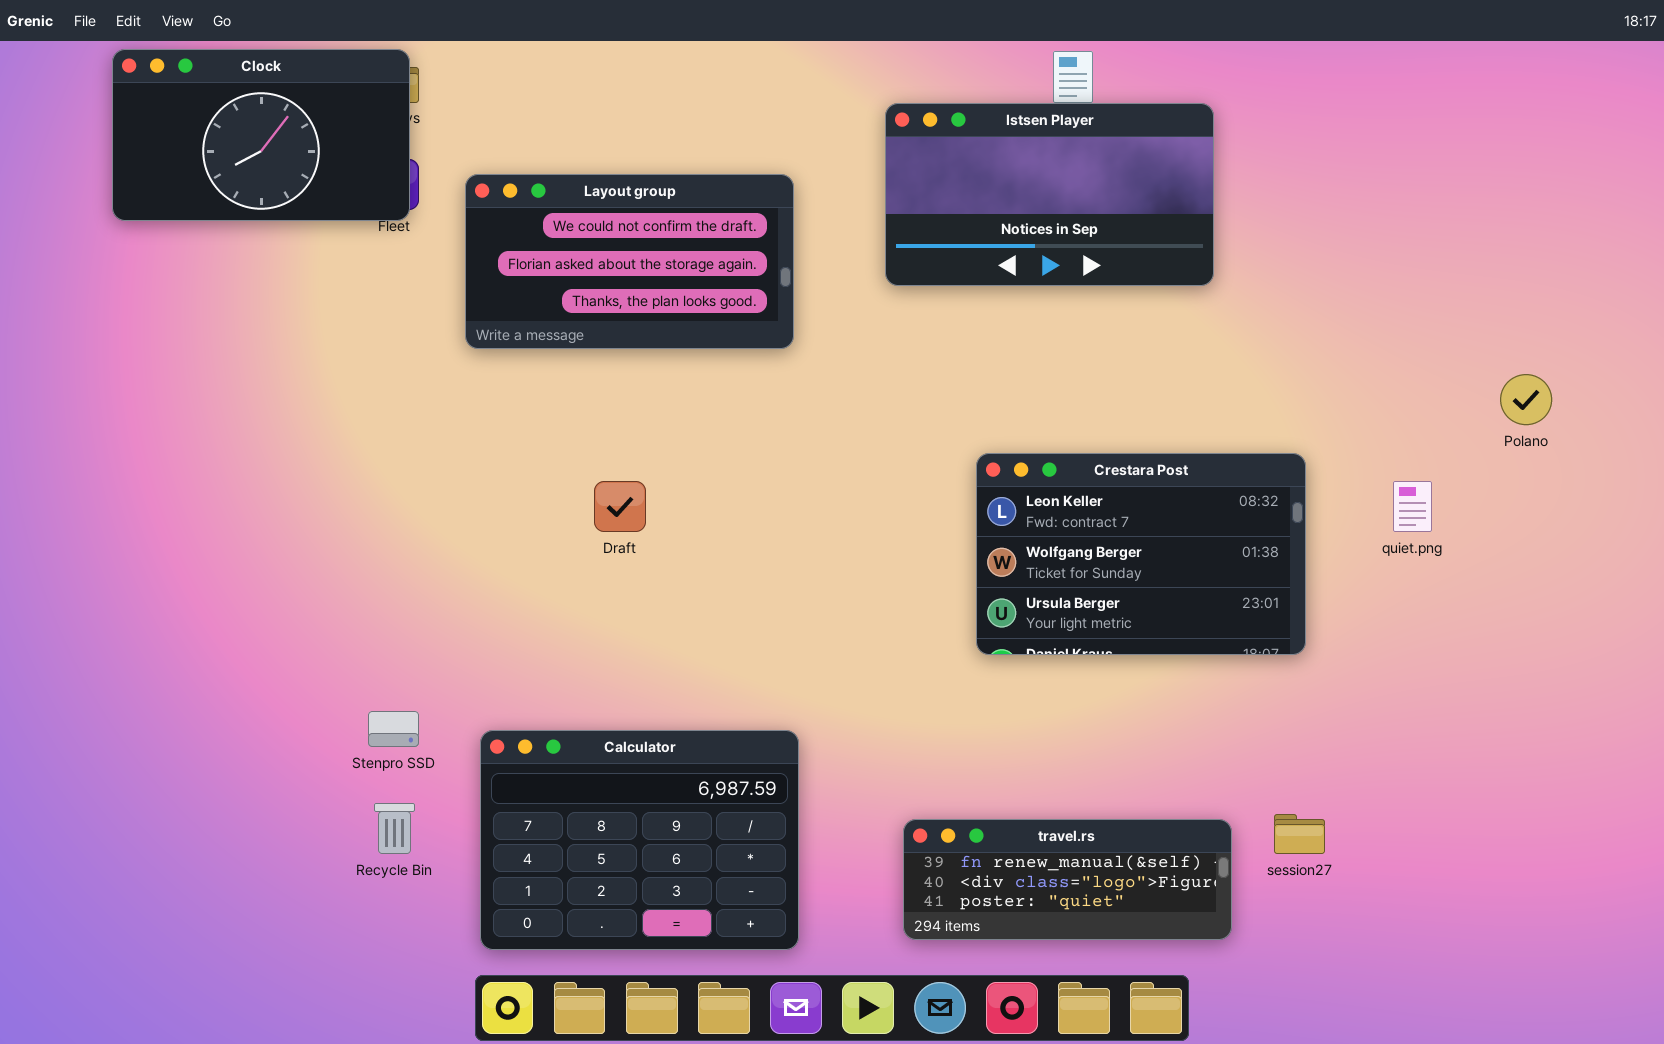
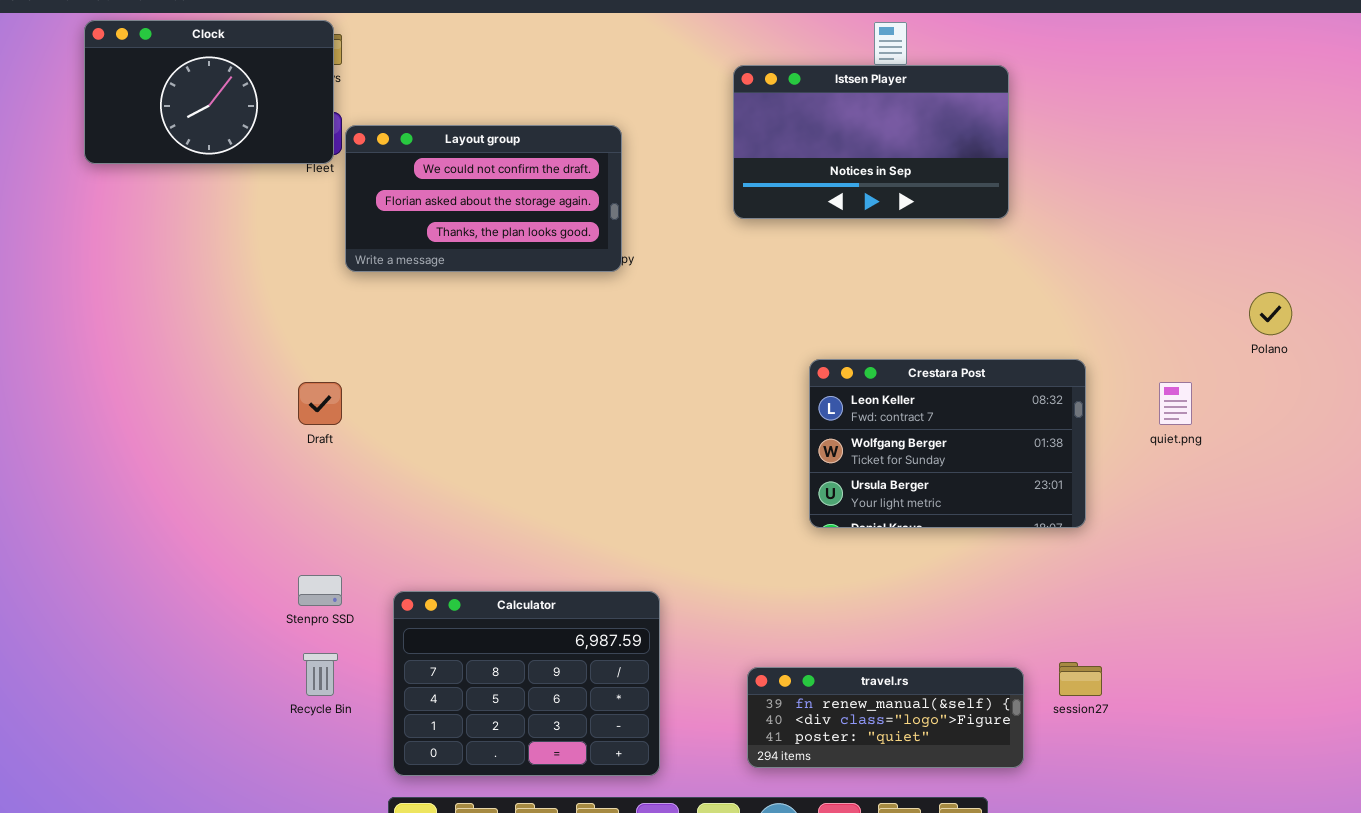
Layout group: [465,174,794,349] -> [345,125,622,272], moved
Draft: [594,481,646,532] -> [298,382,342,425], moved

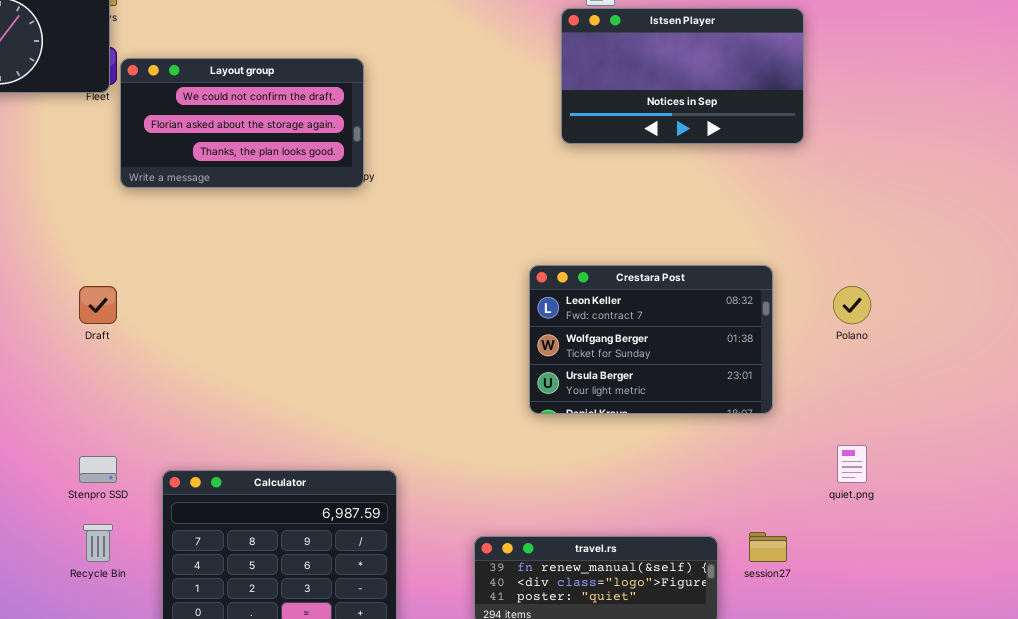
Istsen Player: [733,65,1009,219] -> [561,8,804,144], moved
Polano: [1249,292,1292,335] -> [833,286,871,324], moved
quiet.png: [1159,382,1192,425] -> [837,445,867,483], moved

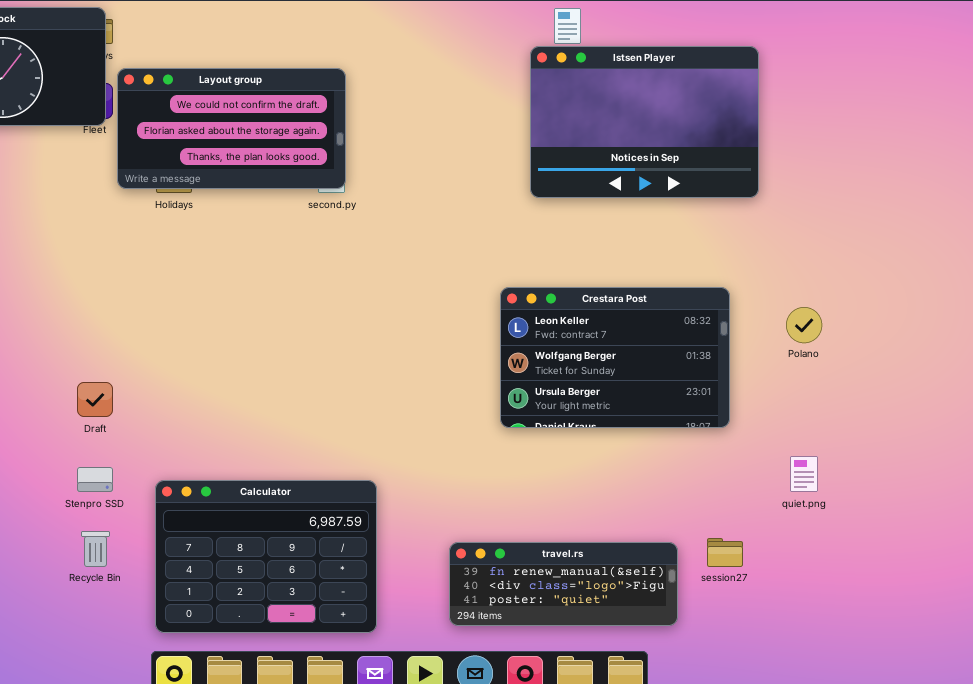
Istsen Player: [561,8,804,144] -> [530,46,759,198], resized
Layout group: [120,58,364,188] -> [117,68,346,189], moved
Draft: [79,286,117,324] -> [77,382,113,417], moved

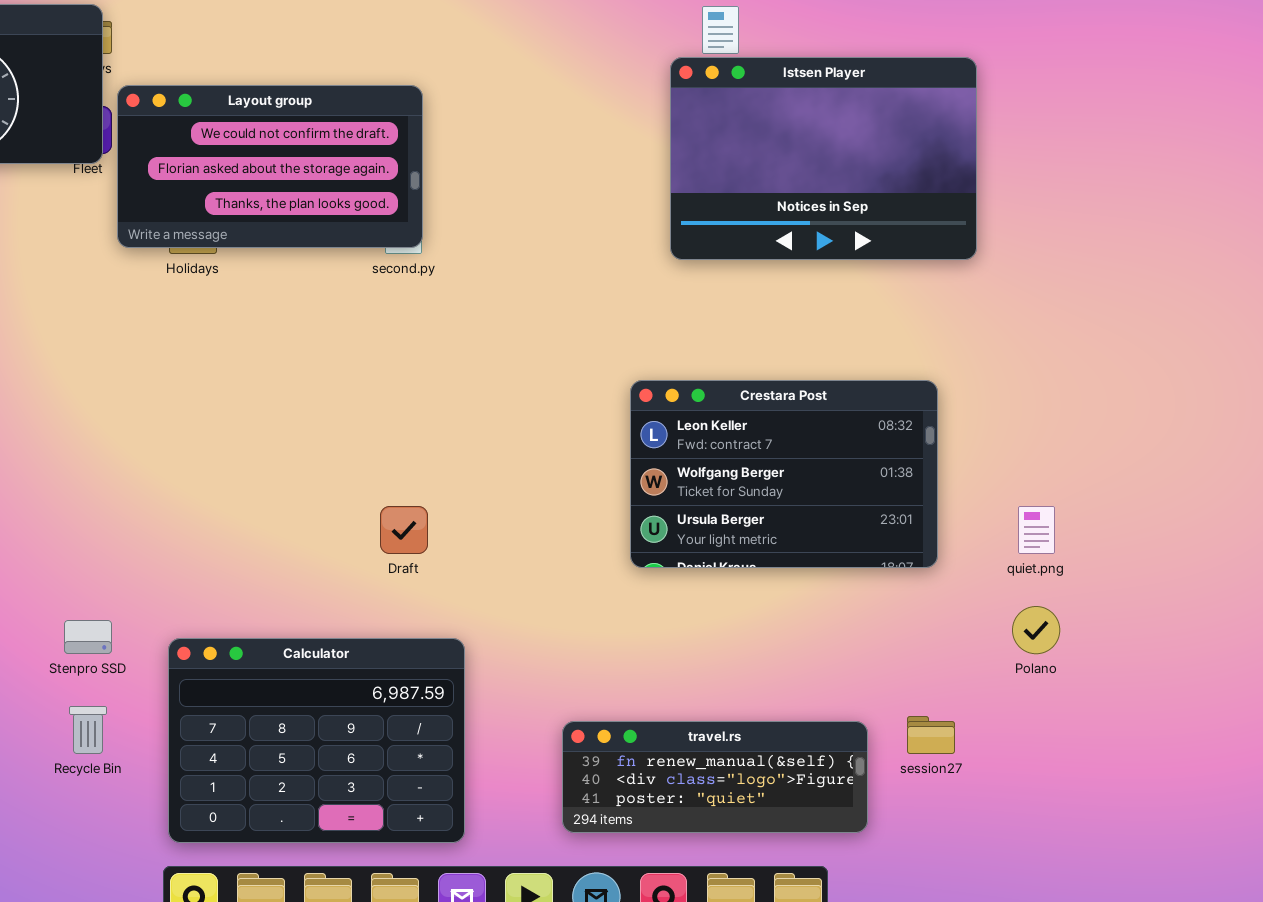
Polano: [786,307,822,343] -> [1012,606,1060,654], moved
Draft: [77,382,113,417] -> [380,506,428,554], moved
quiet.png: [790,456,818,492] -> [1018,506,1055,554], moved

